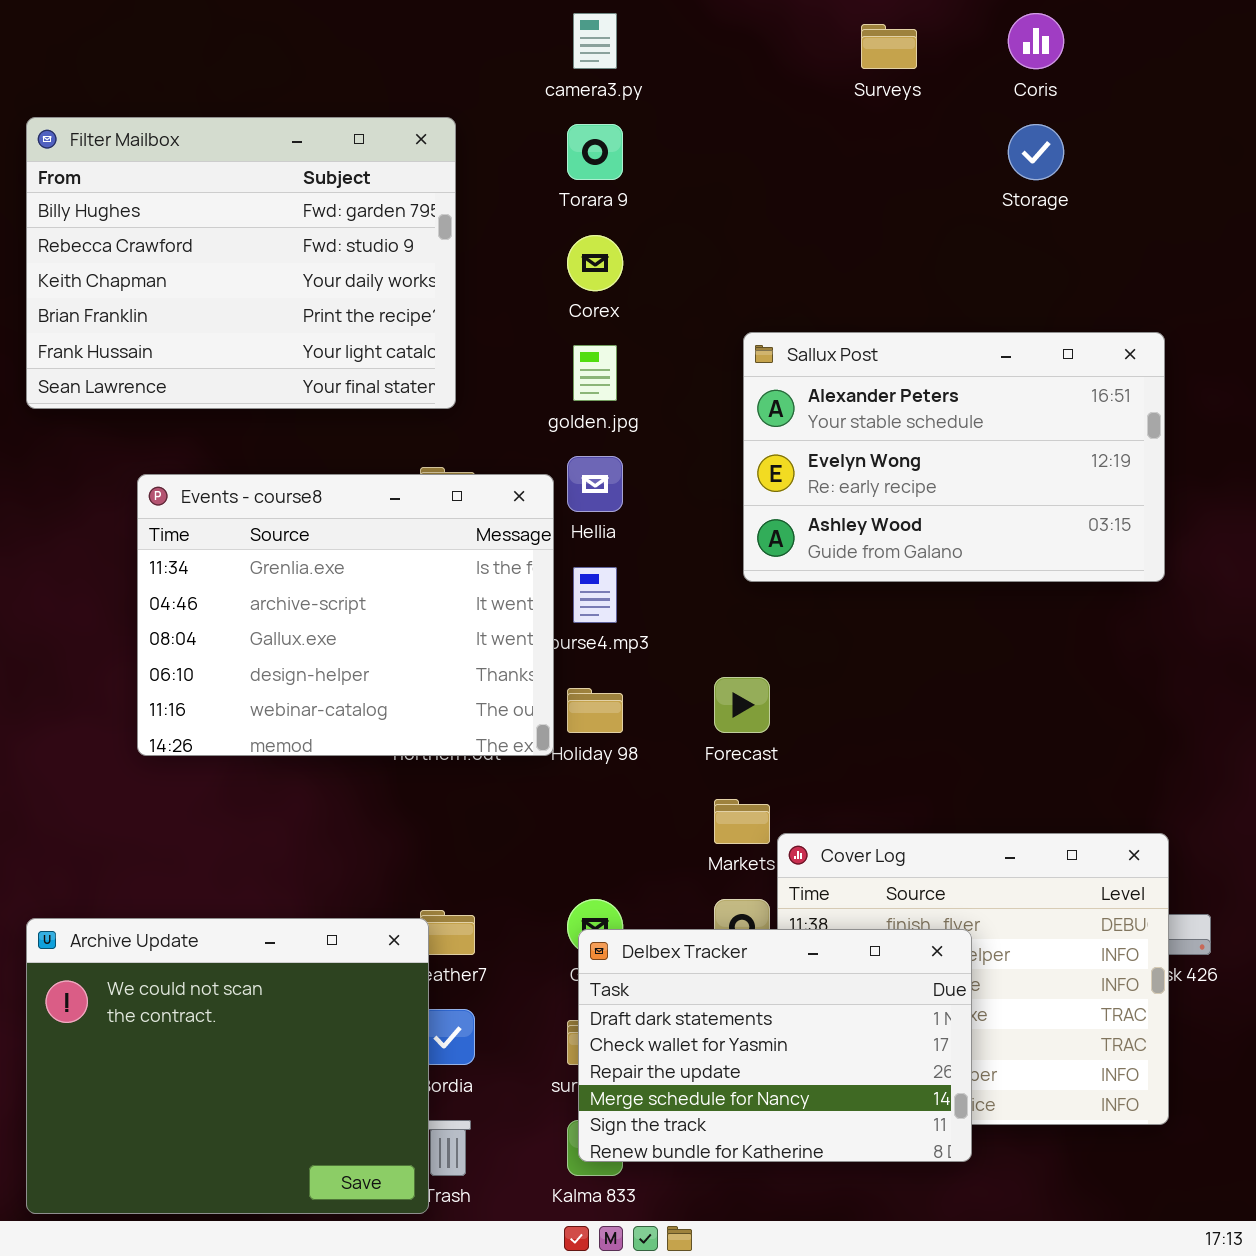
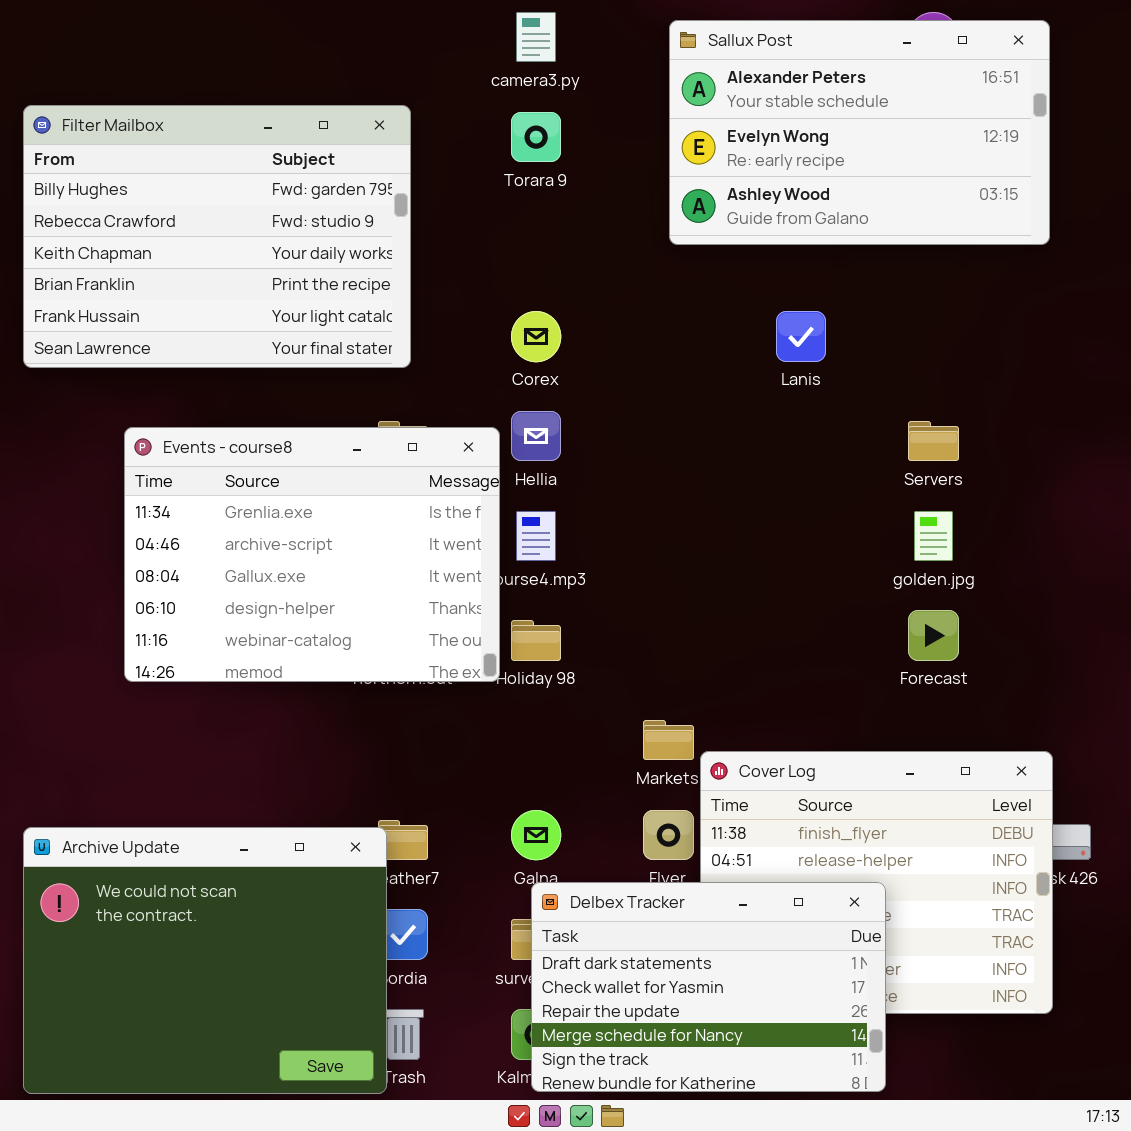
Corex: [567,235,623,291] -> [511,311,561,362], moved
Sallux Post: [743,332,1165,582] -> [669,20,1050,245], moved
golden.jpg: [573,345,617,401] -> [914,511,953,561], moved
Forecast: [714,677,770,733] -> [908,610,959,661], moved
Delbex Tracker: [578,929,972,1162] -> [531,882,886,1092], moved

